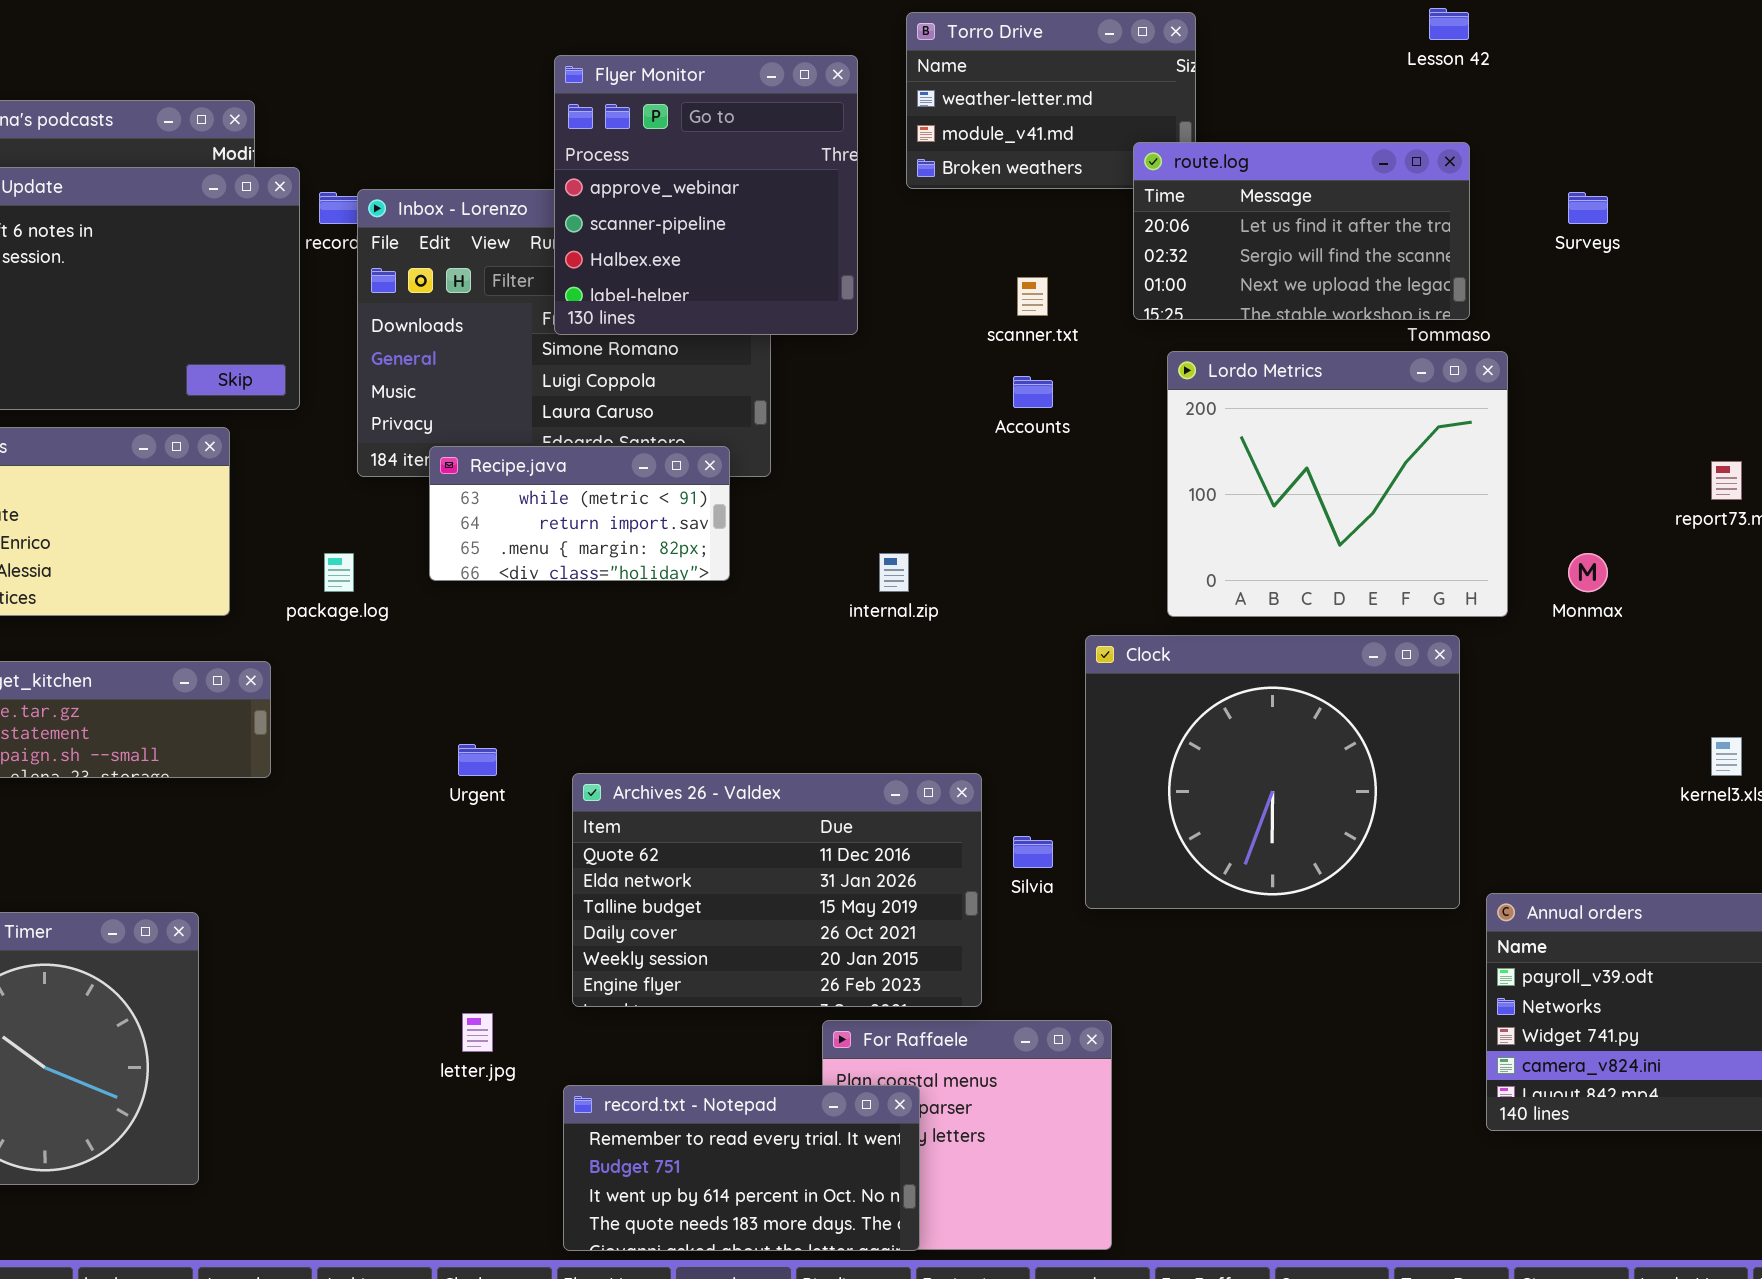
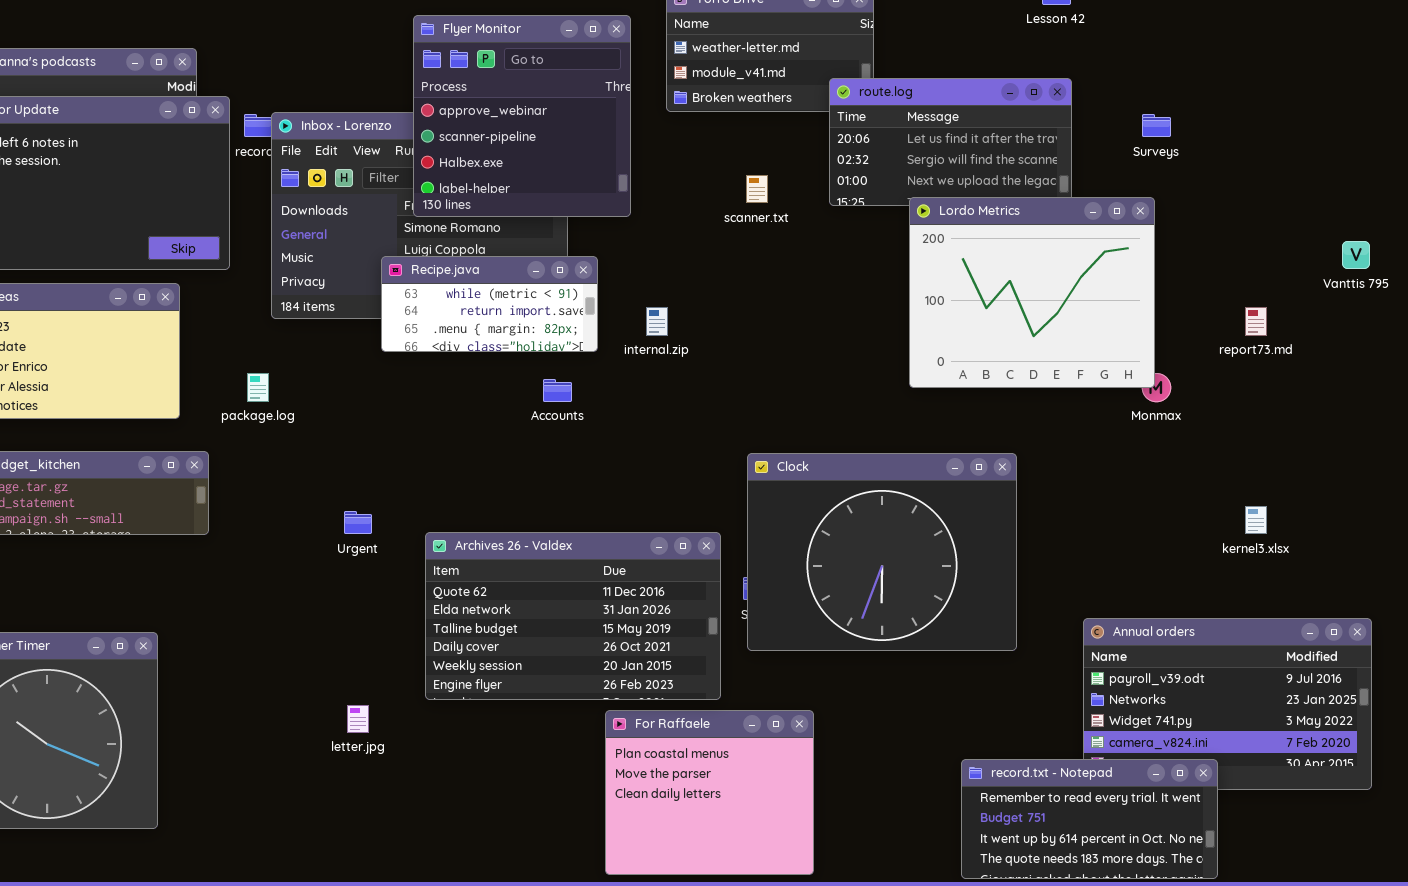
Lordo Metrics: [1167,351,1508,617] -> [909,197,1155,388], moved
Accounts: [1013,376,1053,408] -> [543,379,572,402], moved
Recipe.java: [429,446,730,581] -> [381,256,598,352], moved
internal.zip: [879,553,909,592] -> [646,307,668,336], moved
Clock: [1085,635,1460,909] -> [747,453,1017,651], moved
record.txt - Notepad: [563,1085,920,1251] -> [961,759,1218,879], moved

